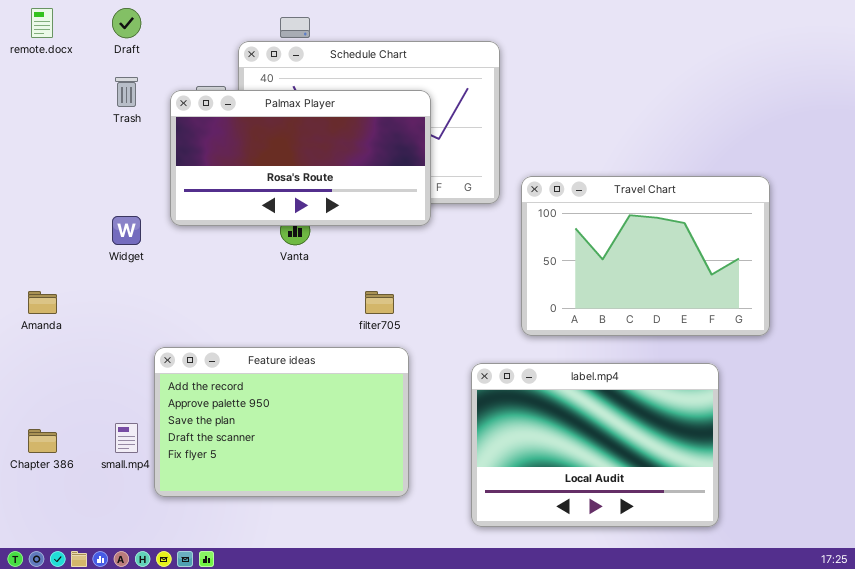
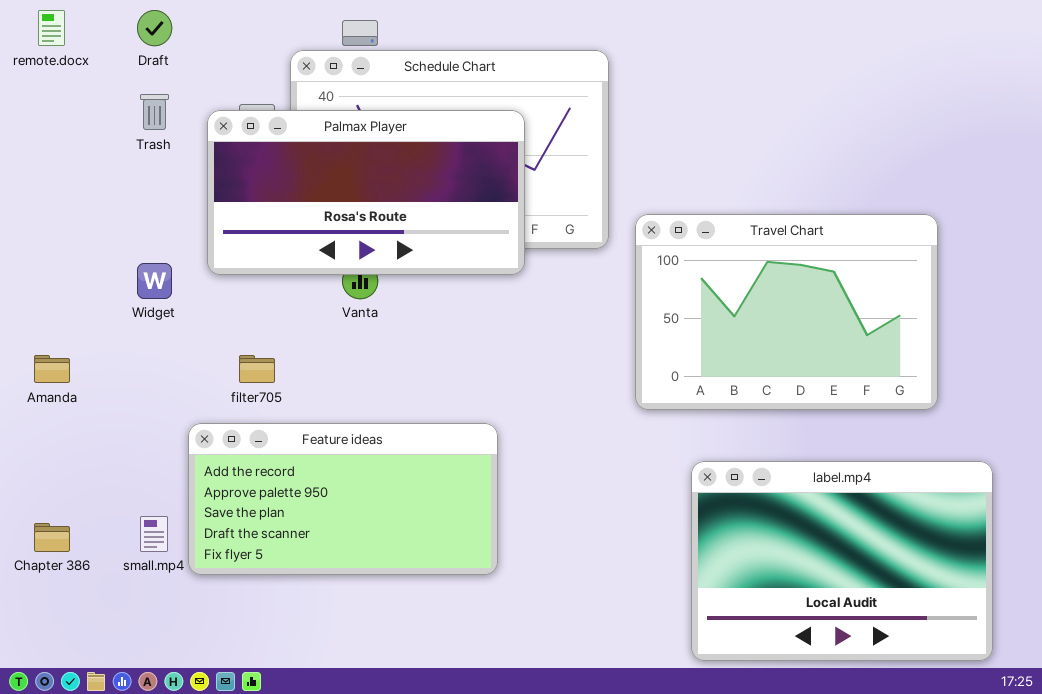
filter705: [365,291,394,314] -> [239,355,275,383], moved
Feature ideas: [154,347,409,497] -> [188,423,498,575], resized
label.mp4: [471,363,719,527] -> [691,461,993,661], moved

